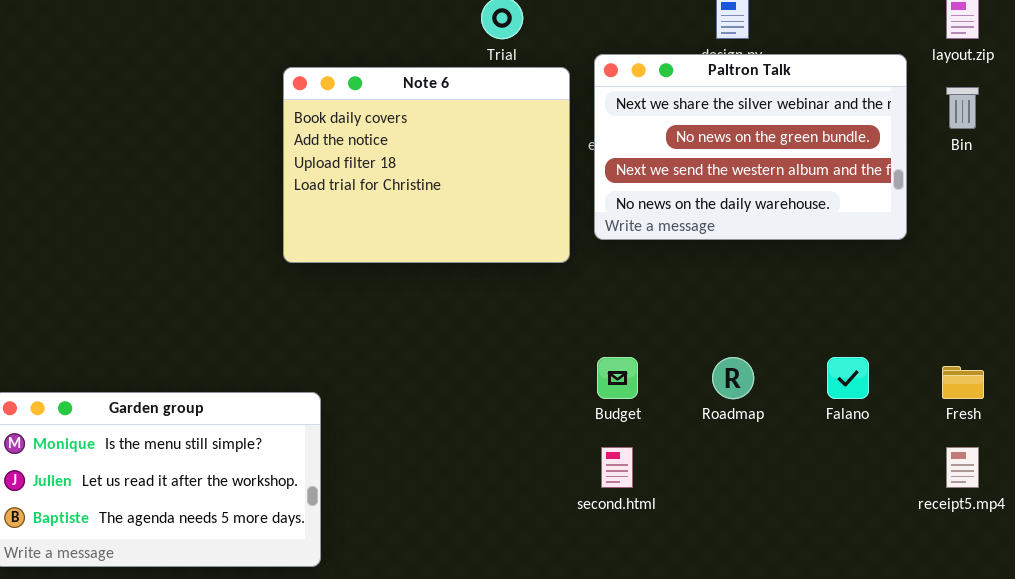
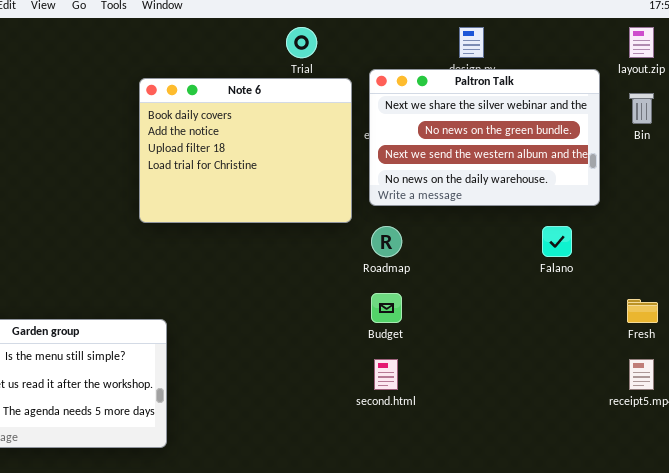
Roadmap: [712,357,754,399] -> [371,226,402,257], moved
Falano: [827,357,869,399] -> [542,226,572,257], moved

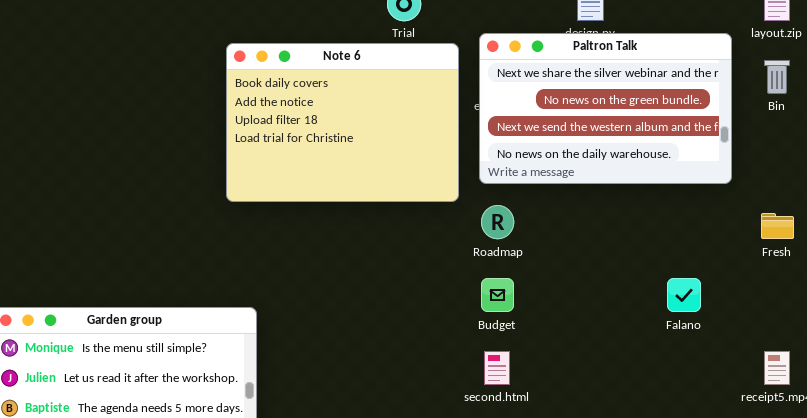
Falano: [542,226,572,257] -> [667,278,701,312], moved
Fresh: [627,299,658,323] -> [761,213,794,239], moved

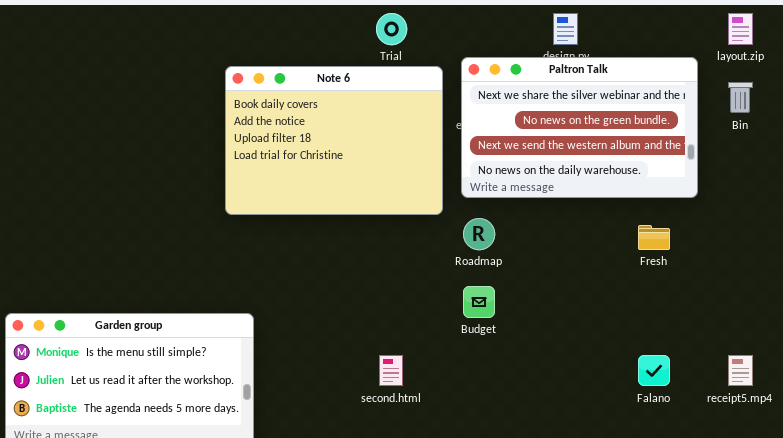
Fresh: [761,213,794,239] -> [638,225,670,250], moved
Falano: [667,278,701,312] -> [638,355,670,386], moved
second.html: [484,351,510,385] -> [379,355,403,386], moved

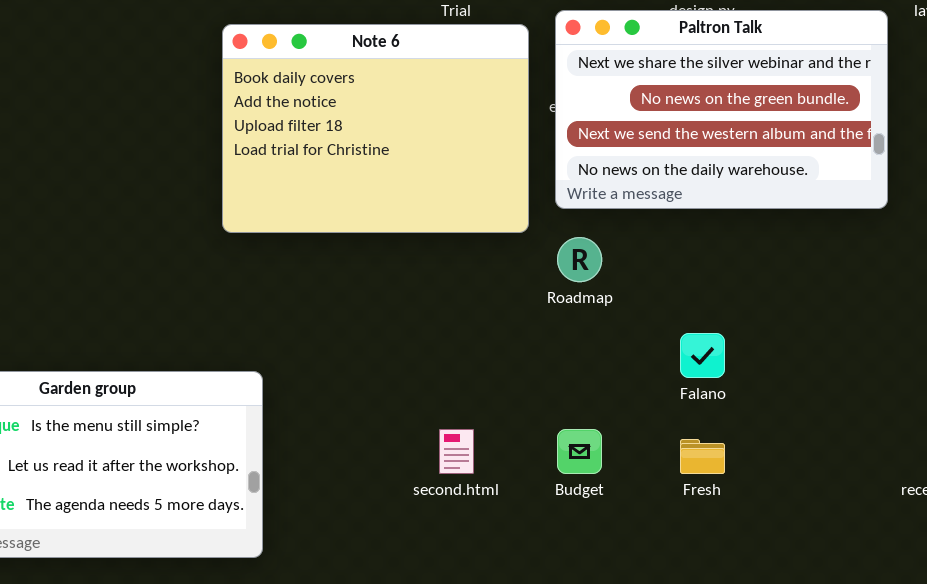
Fresh: [638,225,670,250] -> [680,439,725,474], moved
Budget: [463,286,495,318] -> [557,429,602,474], moved
Falano: [638,355,670,386] -> [680,333,725,378], moved

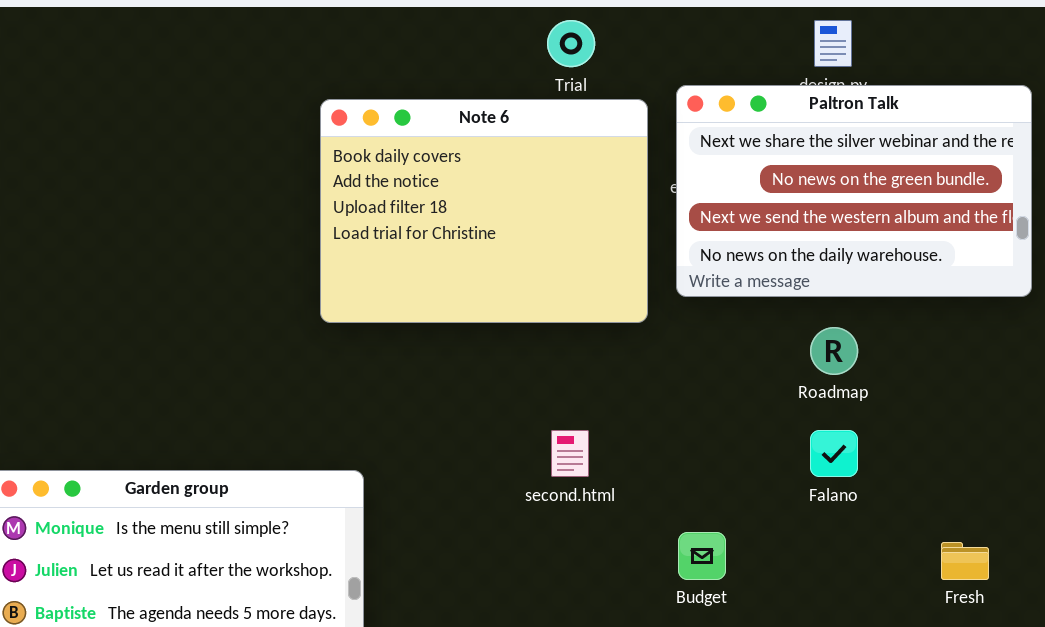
Roadmap: [557,237,602,282] -> [810,327,858,375], moved
second.html: [439,429,474,474] -> [551,430,589,477], moved
Fresh: [680,439,725,474] -> [941,542,989,580], moved

